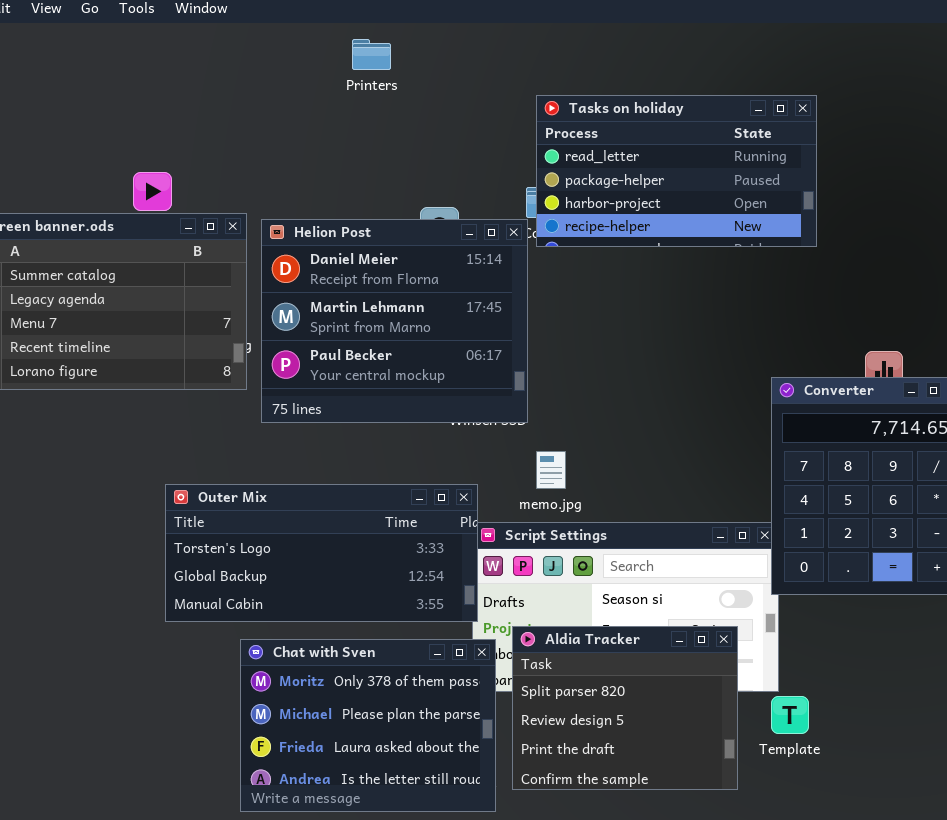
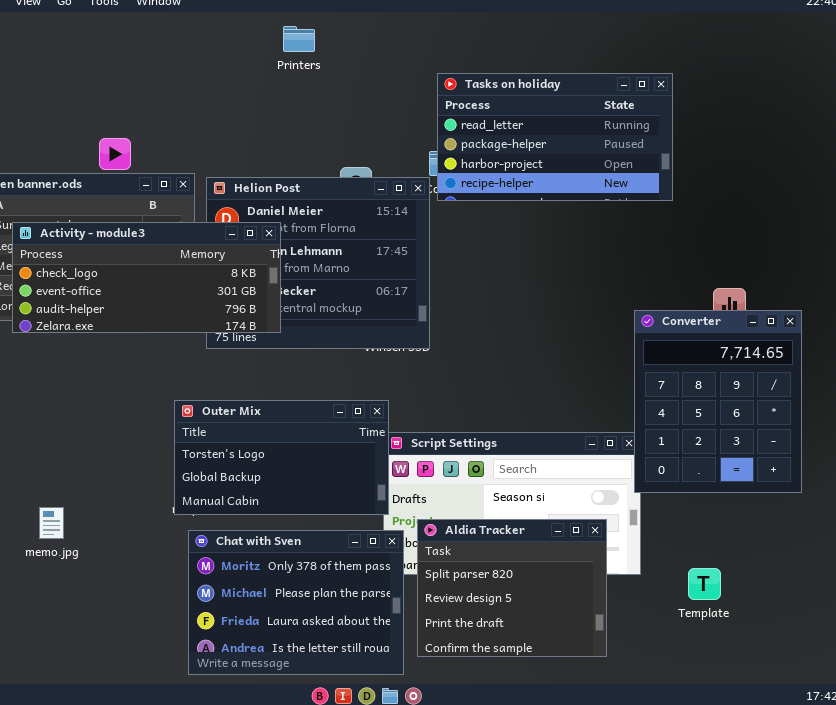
Activity - module3: none -> [12,222,281,333], opened
memo.jpg: [536,451,566,489] -> [39,507,64,539], moved
Outer Mix: [165,484,478,622] -> [174,400,389,515], resized
Template: [771,696,809,734] -> [688,568,721,600], moved

